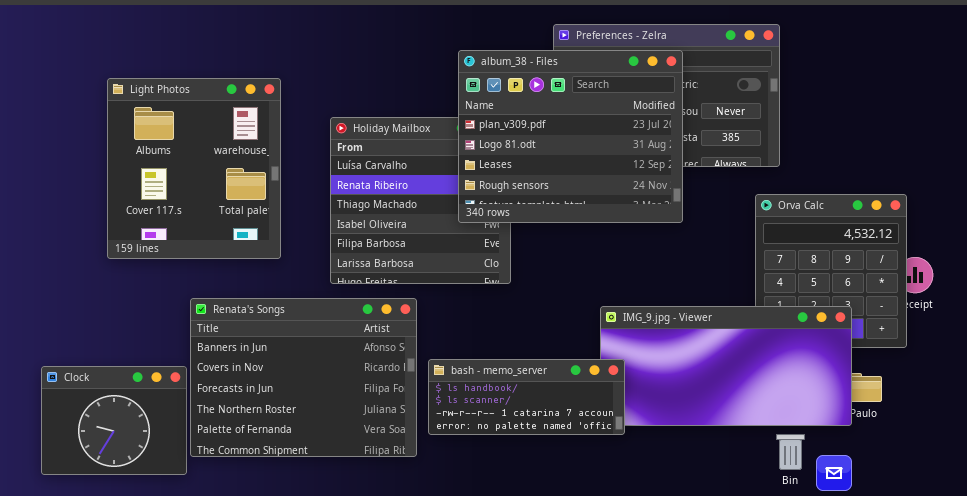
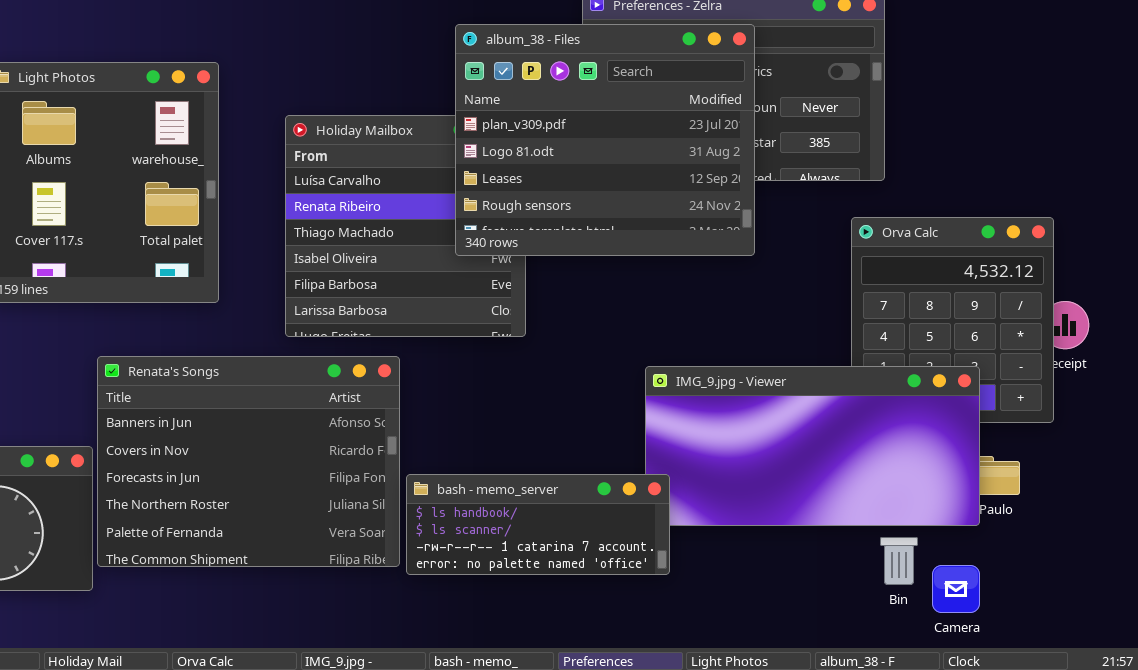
bash - memo_server: [428,359,625,435] -> [406,474,670,575], moved

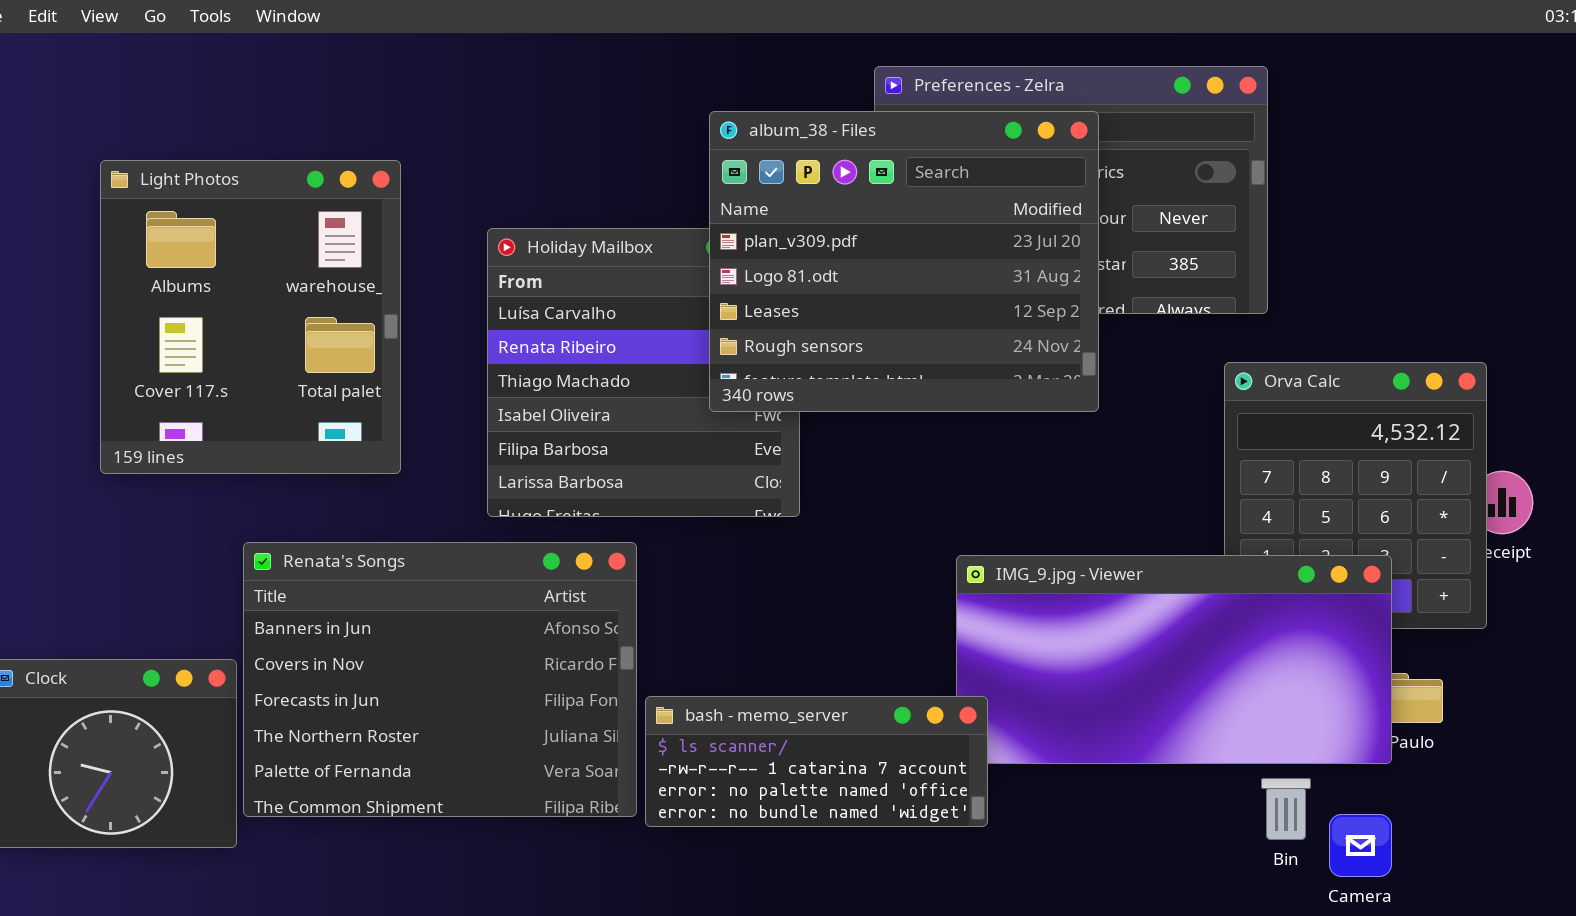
bash - memo_server: [406,474,670,575] -> [645,696,988,827], scrolled down 1 row

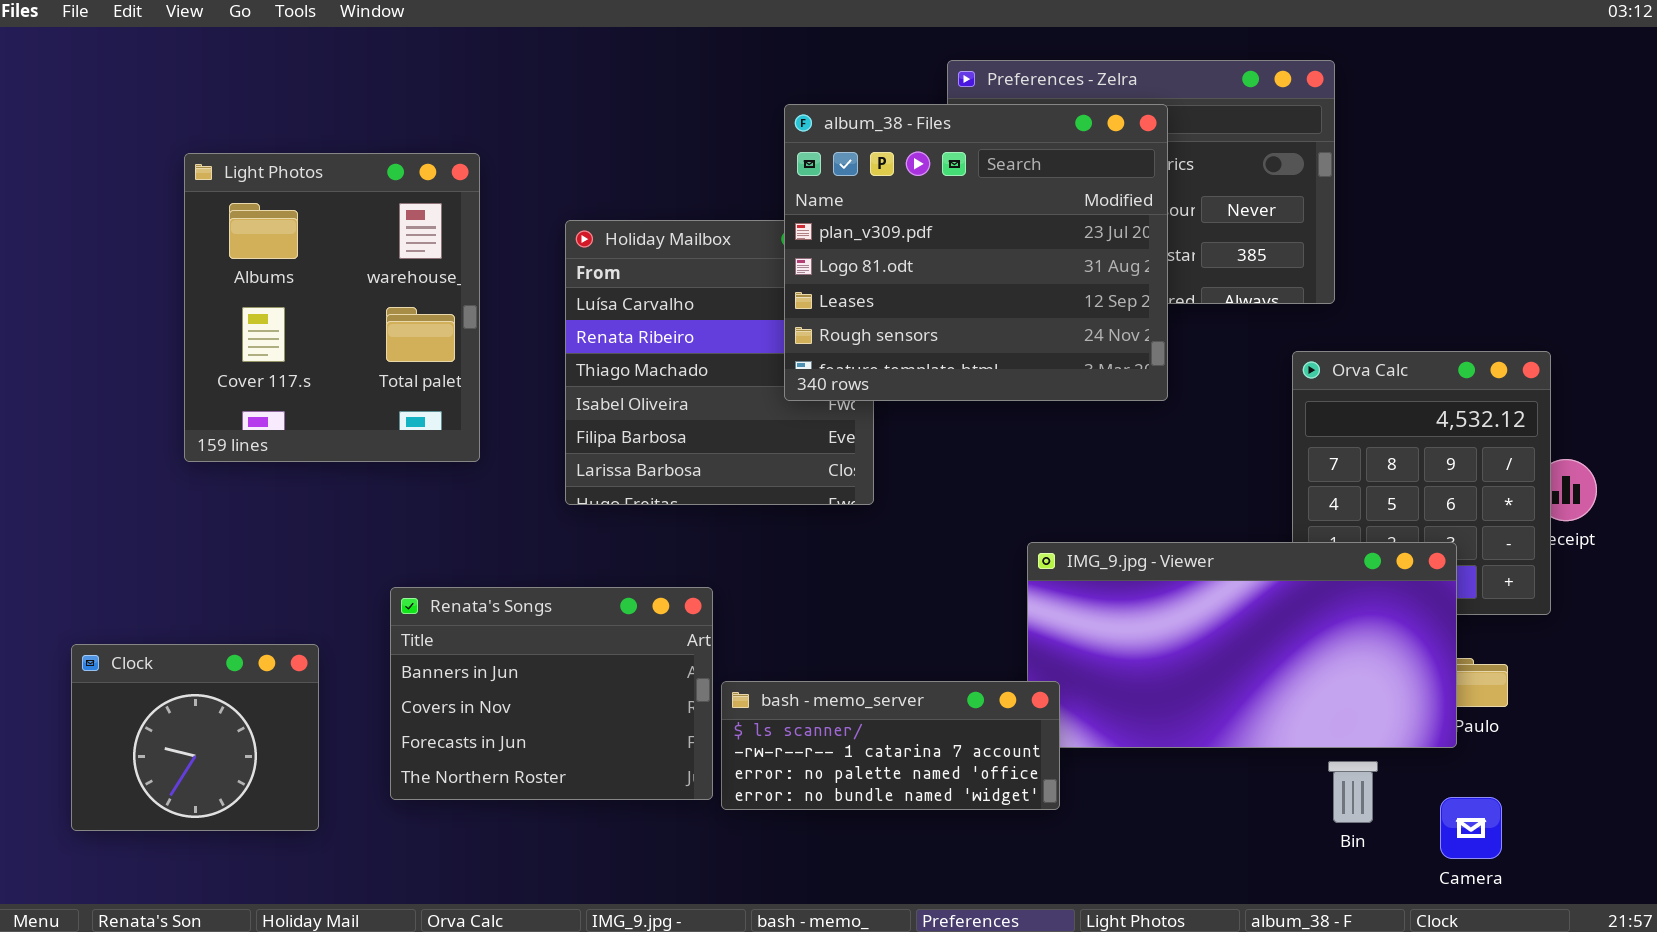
Renata's Songs: [243,542,637,817] -> [390,587,713,800], resized
Camera: [1329,814,1392,877] -> [1440,797,1502,859], moved

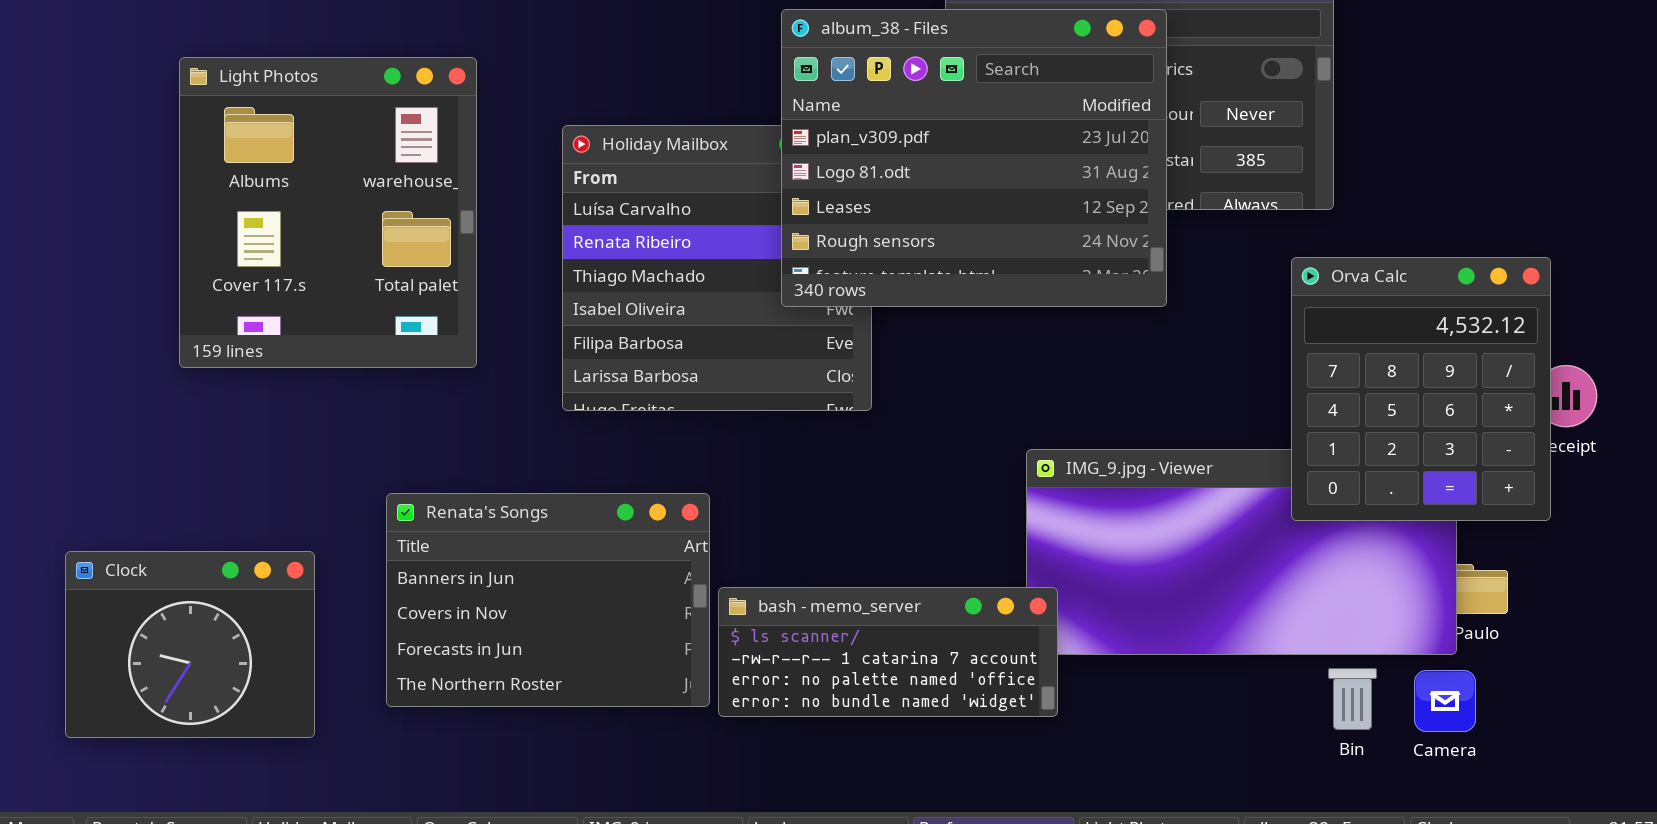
Orva Calc: [1292,351,1551,615] -> [1291,257,1551,521], raised
Camera: [1440,797,1502,859] -> [1414,670,1476,732], moved

